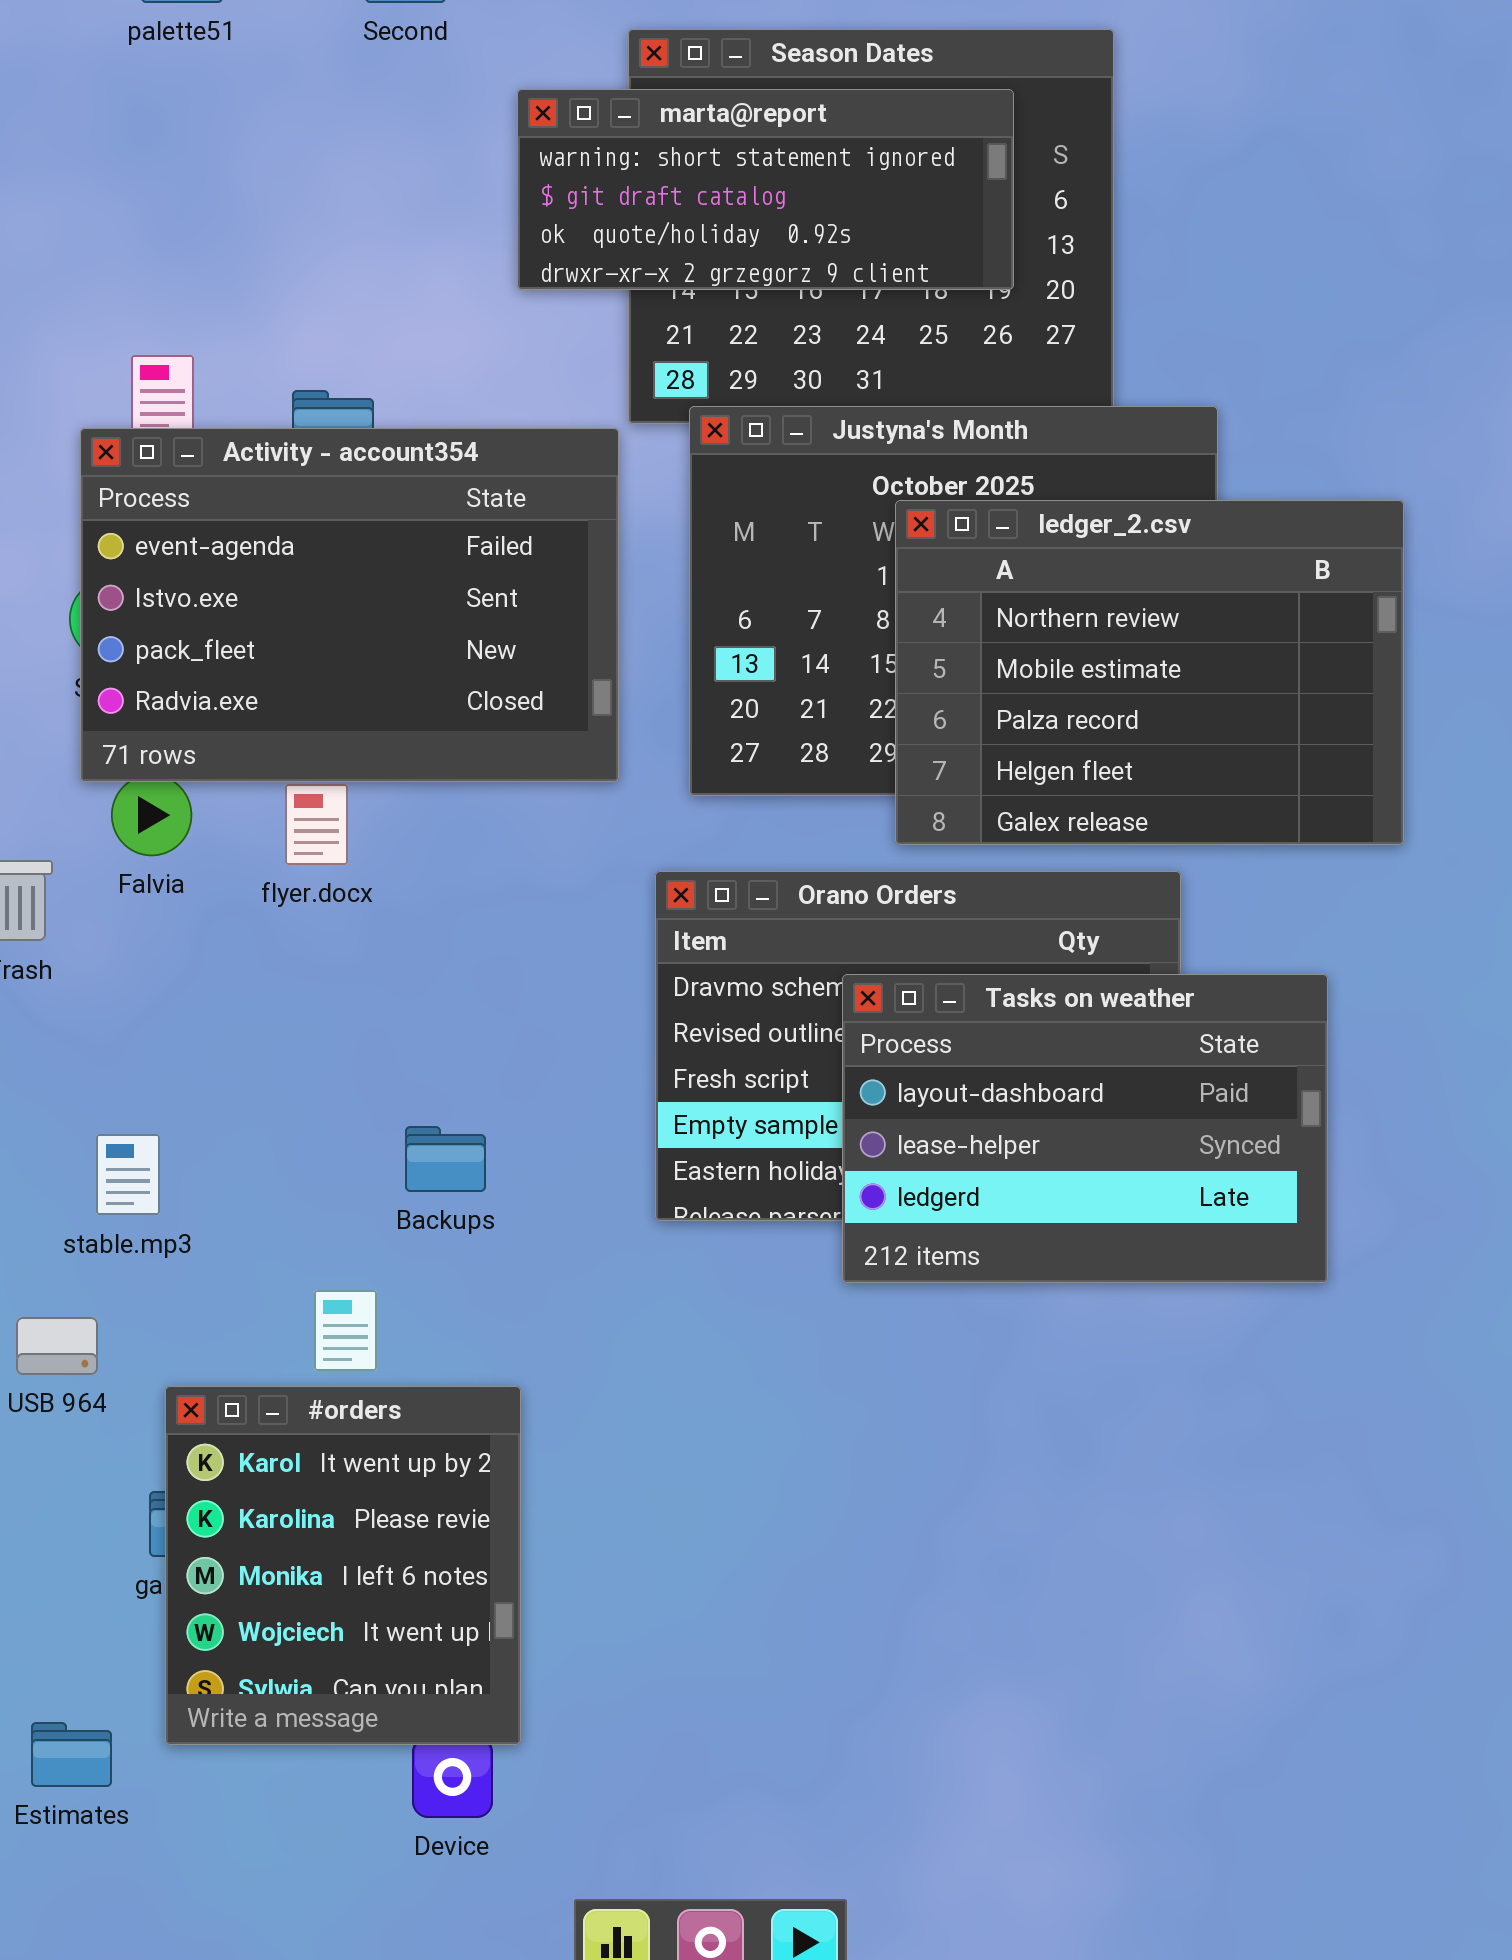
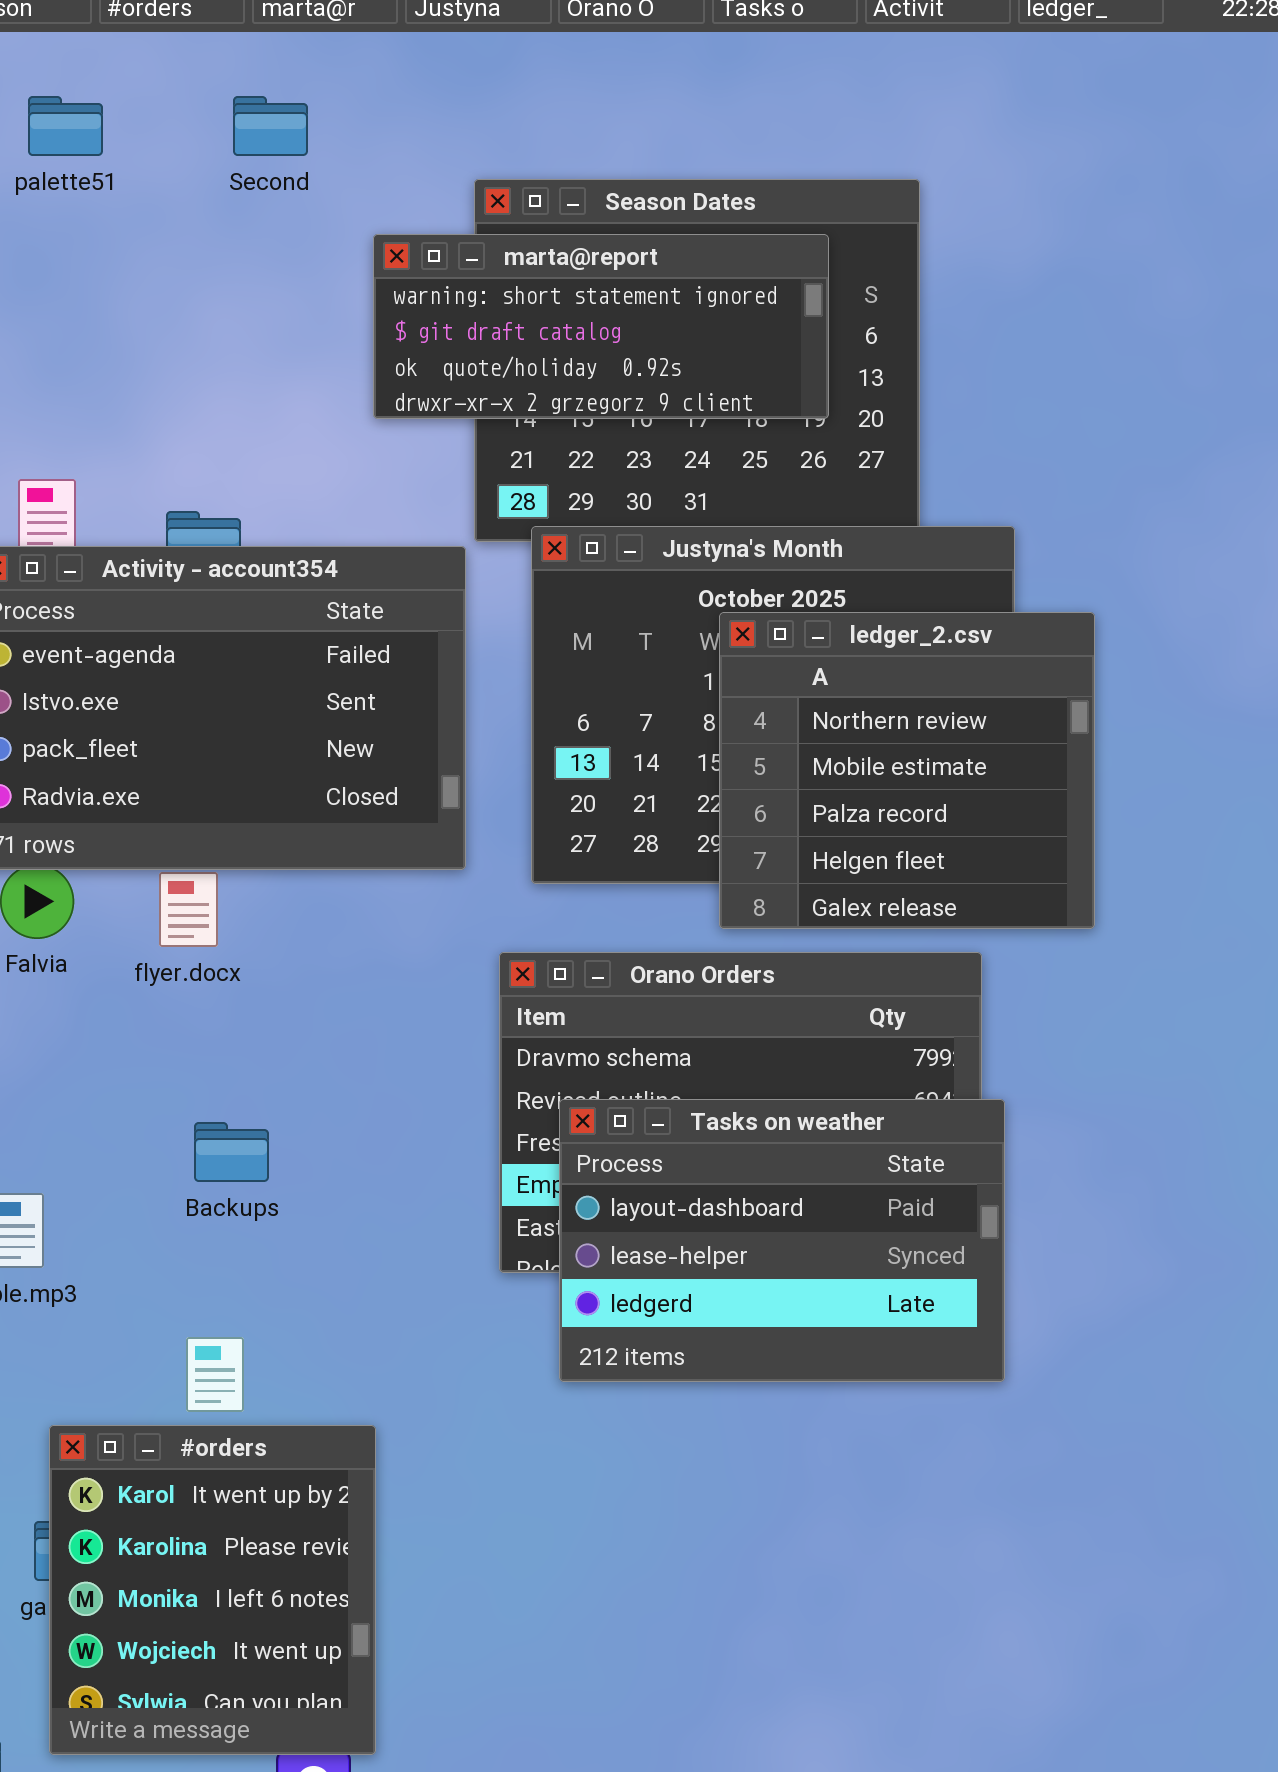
ledger_2.csv: [895,500,1404,845] -> [719,612,1095,929], resized
Tasks on weather: [842,974,1328,1283] -> [559,1099,1005,1382], moved
Backups: [405,1126,486,1192] -> [194,1122,269,1182], moved

